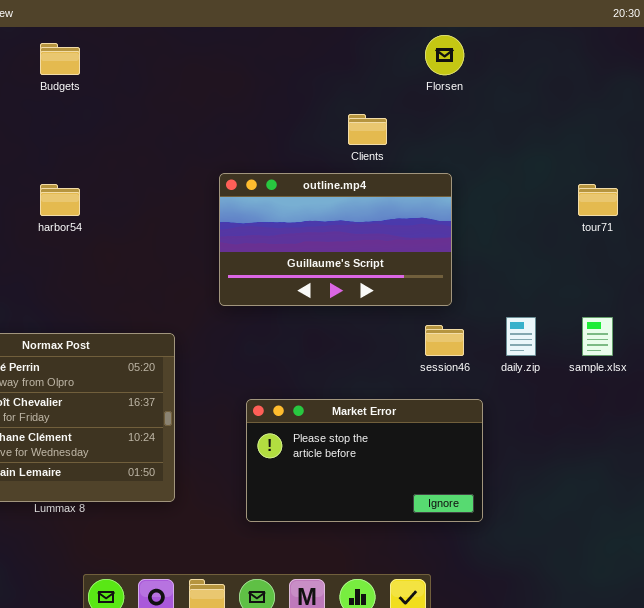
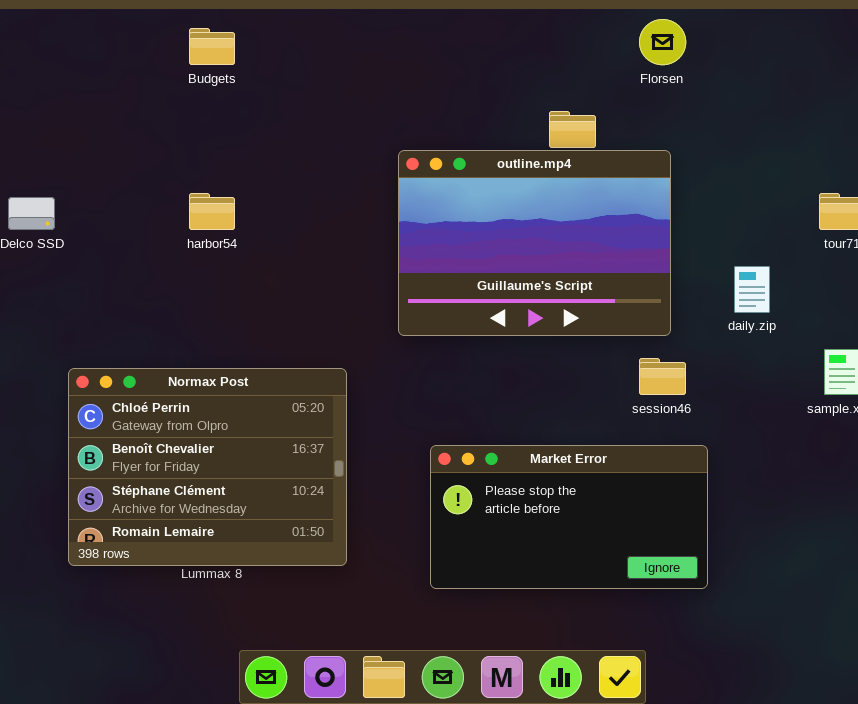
outline.mp4: [219,173,452,306] -> [398,150,671,336], resized
daily.zip: [506,317,536,356] -> [734,266,770,313], moved

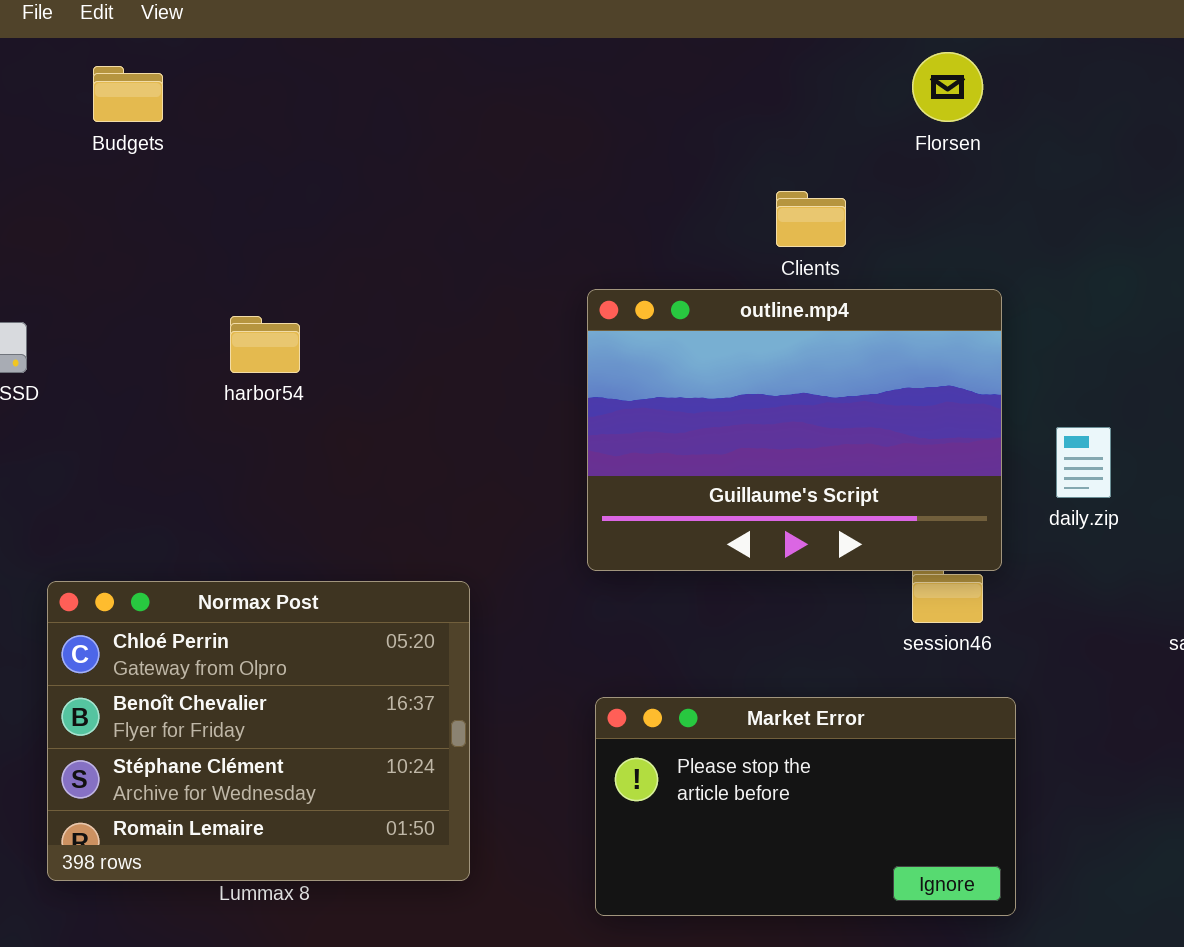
Budgets: [189,28,235,65] -> [93,66,163,122], moved
outline.mp4: [398,150,671,336] -> [587,289,1002,571], moved

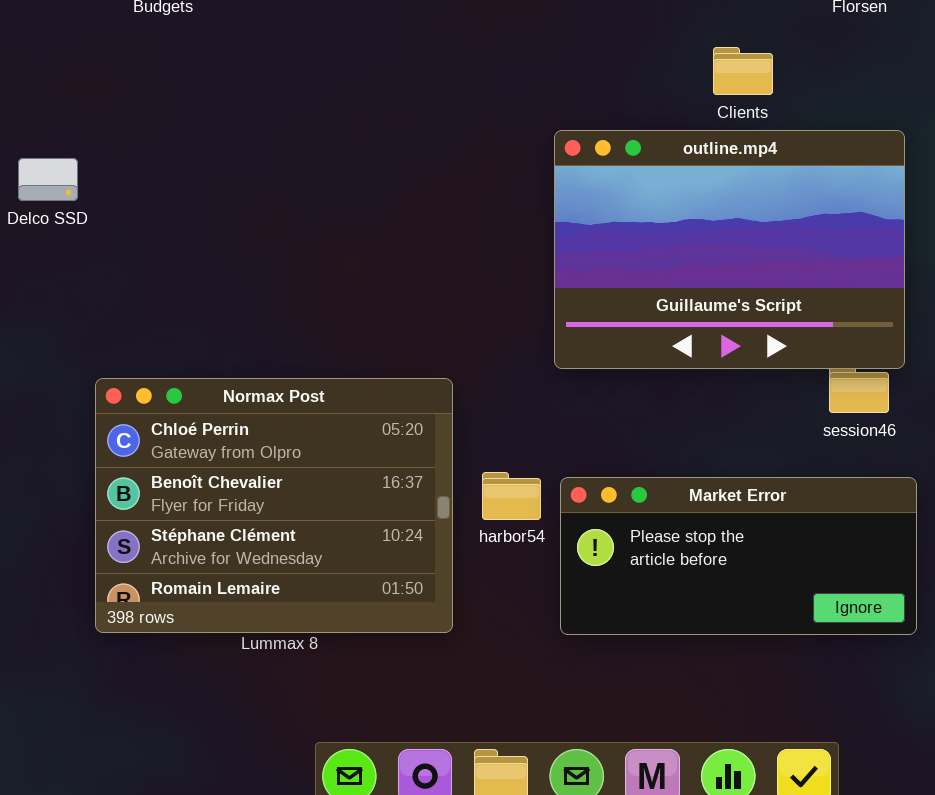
harbor54: [230,316,300,373] -> [482,472,541,520], moved
Market Error: [595,697,1016,916] -> [560,477,917,635], resized

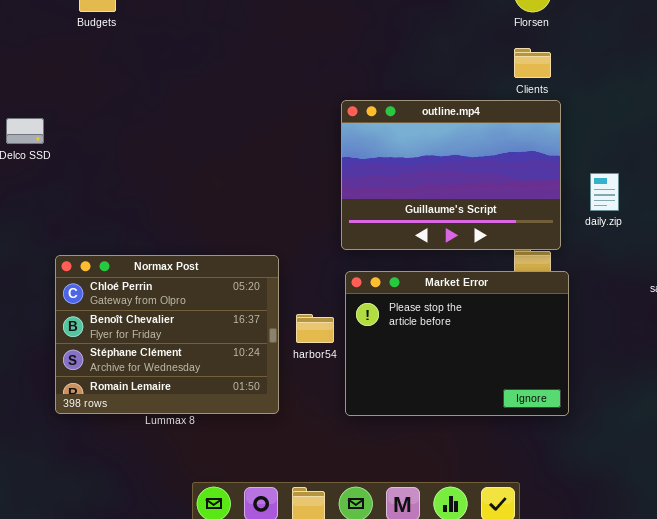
Clients: [713,47,773,95] -> [514,48,551,78], moved
Market Error: [560,477,917,635] -> [345,271,569,416], resized

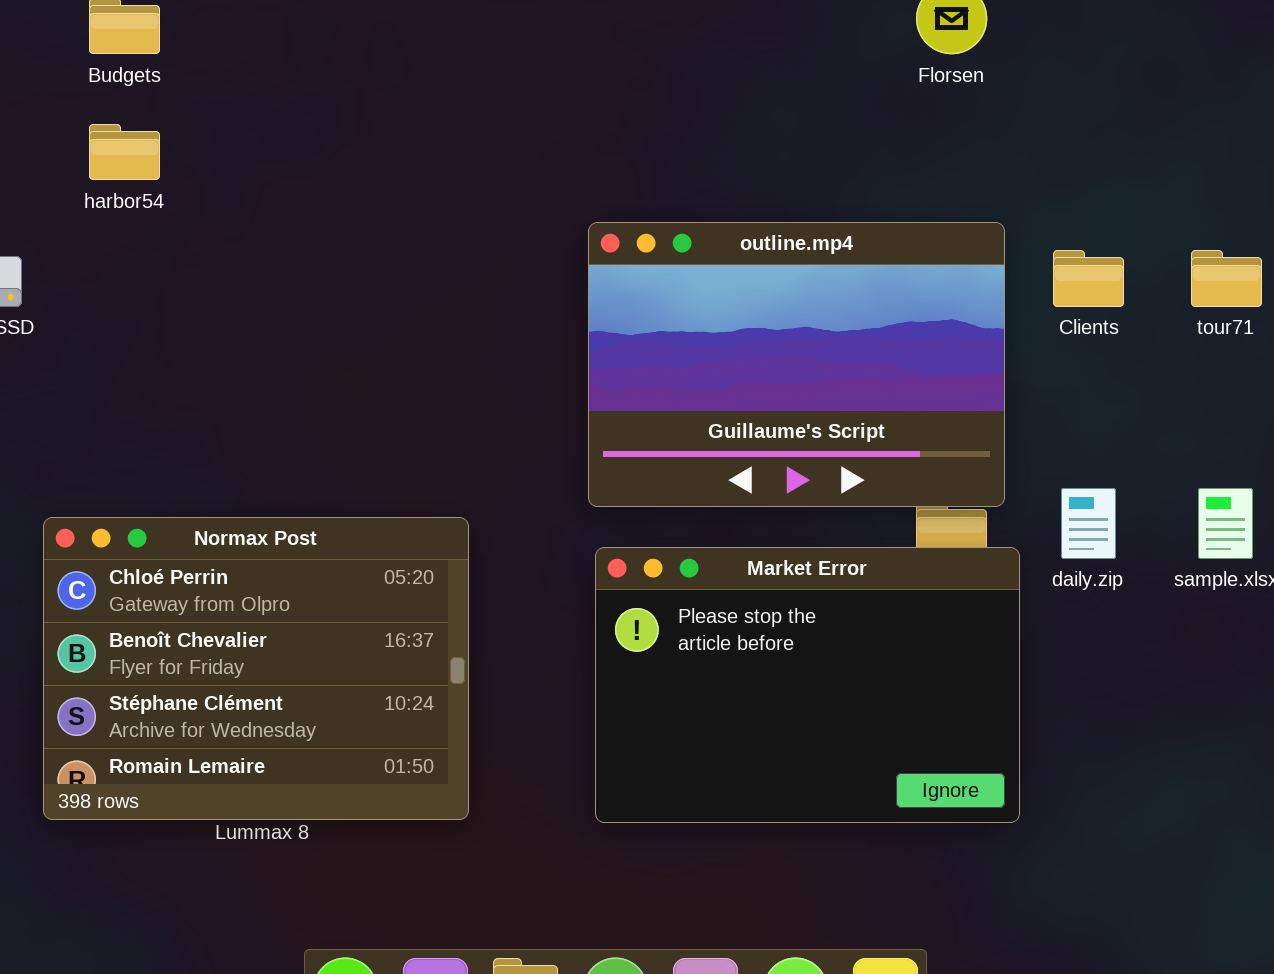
Clients: [514,48,551,78] -> [1053,250,1124,307], moved
daily.zip: [590,173,619,211] -> [1061,488,1116,559], moved
harbor54: [296,314,334,343] -> [89,124,160,180], moved

